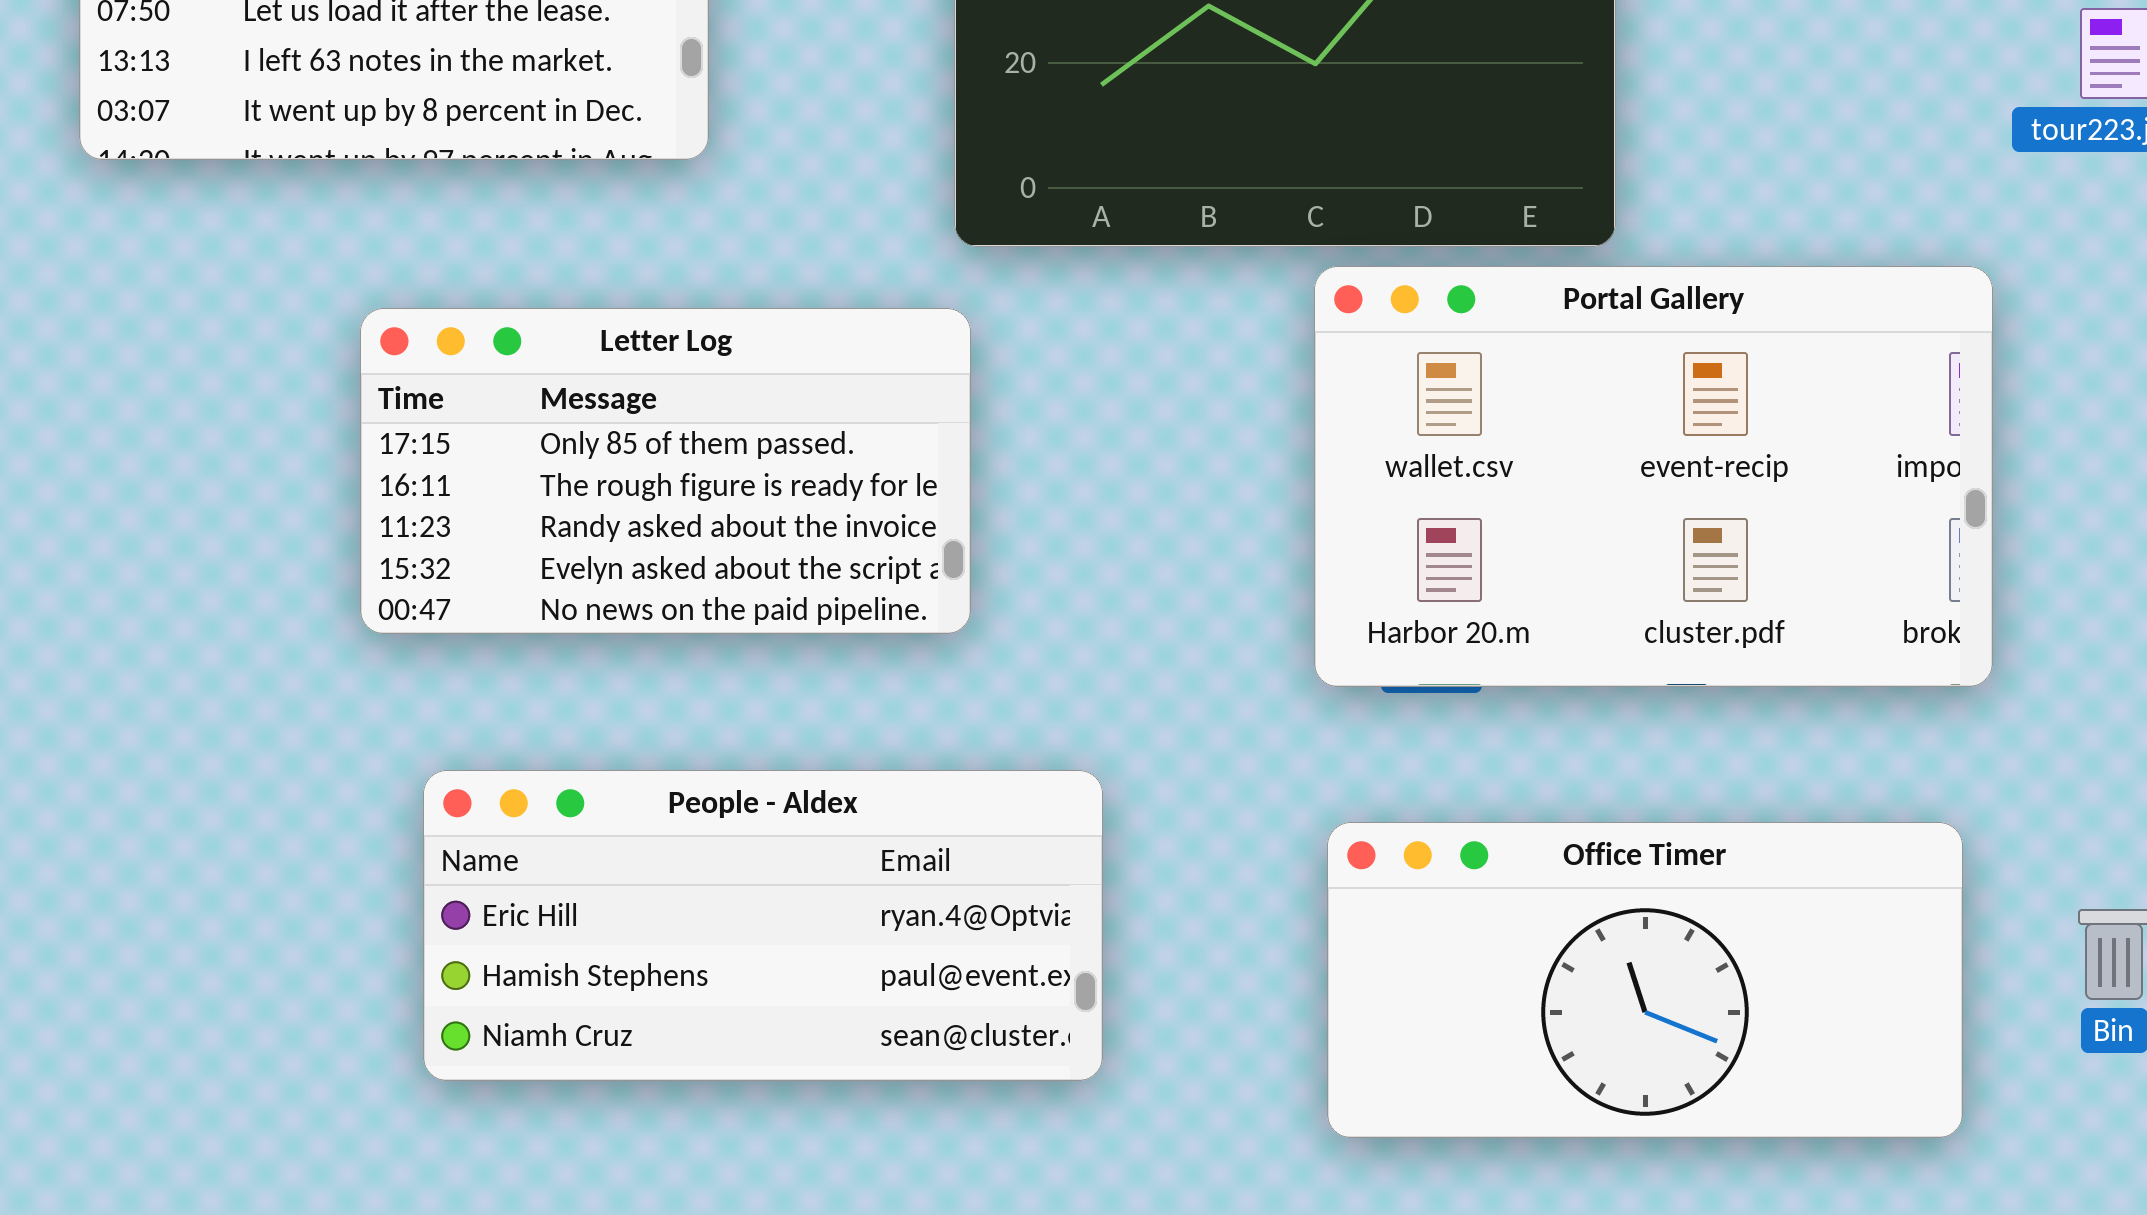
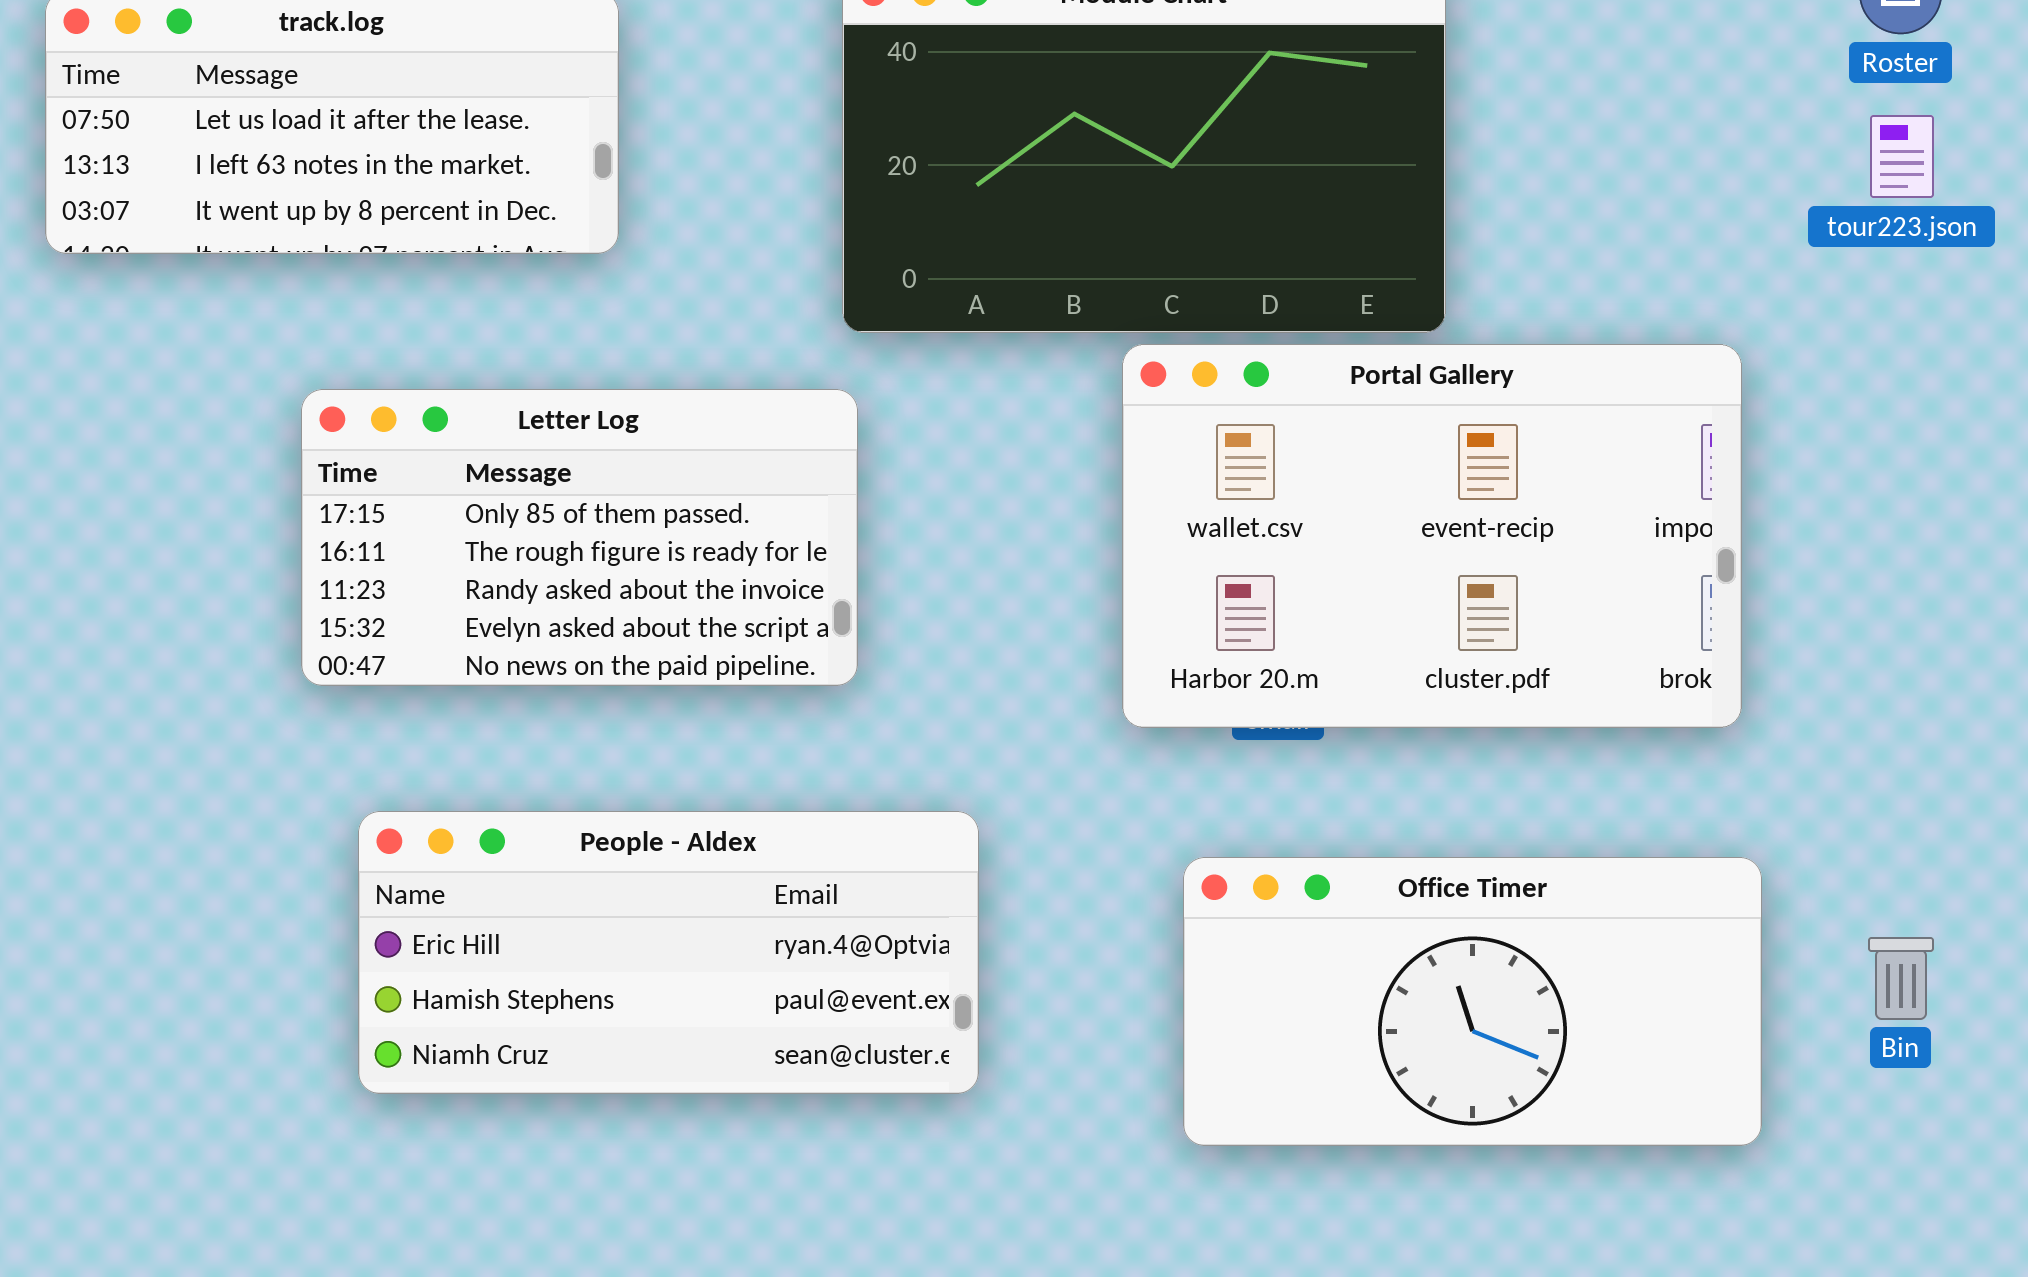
Portal Gallery: [1314,266,1993,687] -> [1122,344,1742,728], moved

